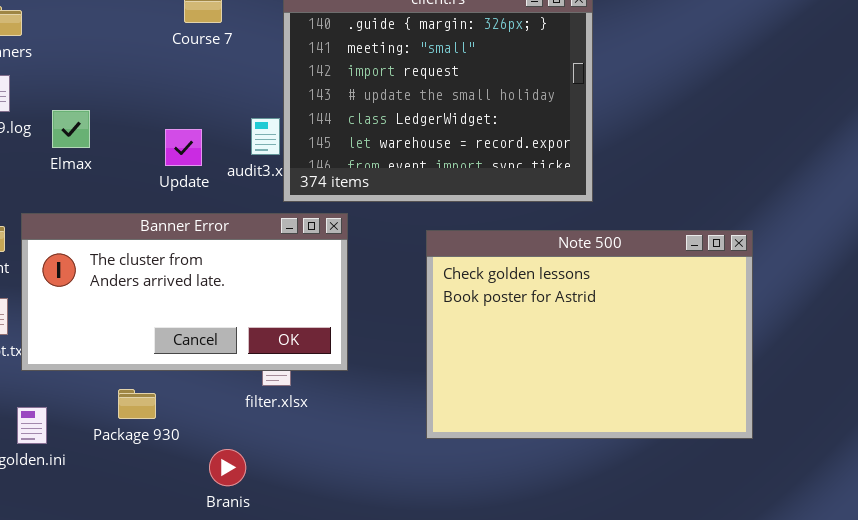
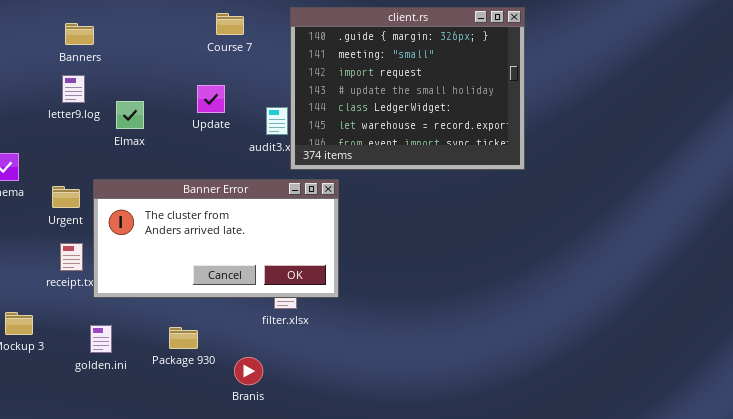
Update: [165,129,202,166] -> [197,85,225,113], moved
Note 500: [426,230,753,439] -> none, closed
Package 930: [118,389,156,419] -> [169,327,198,349], moved

